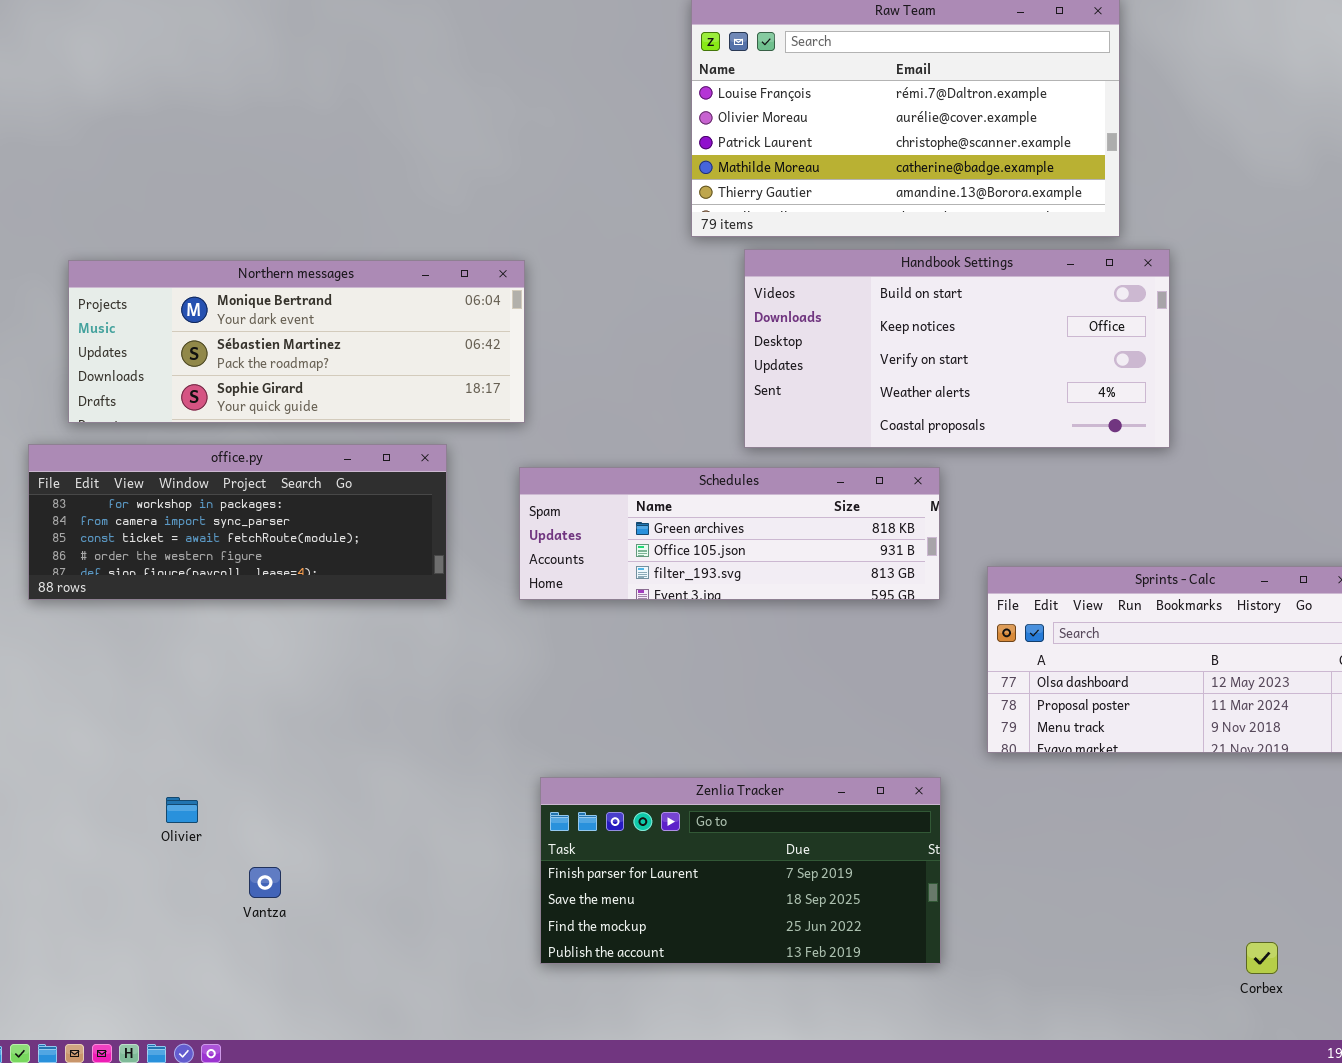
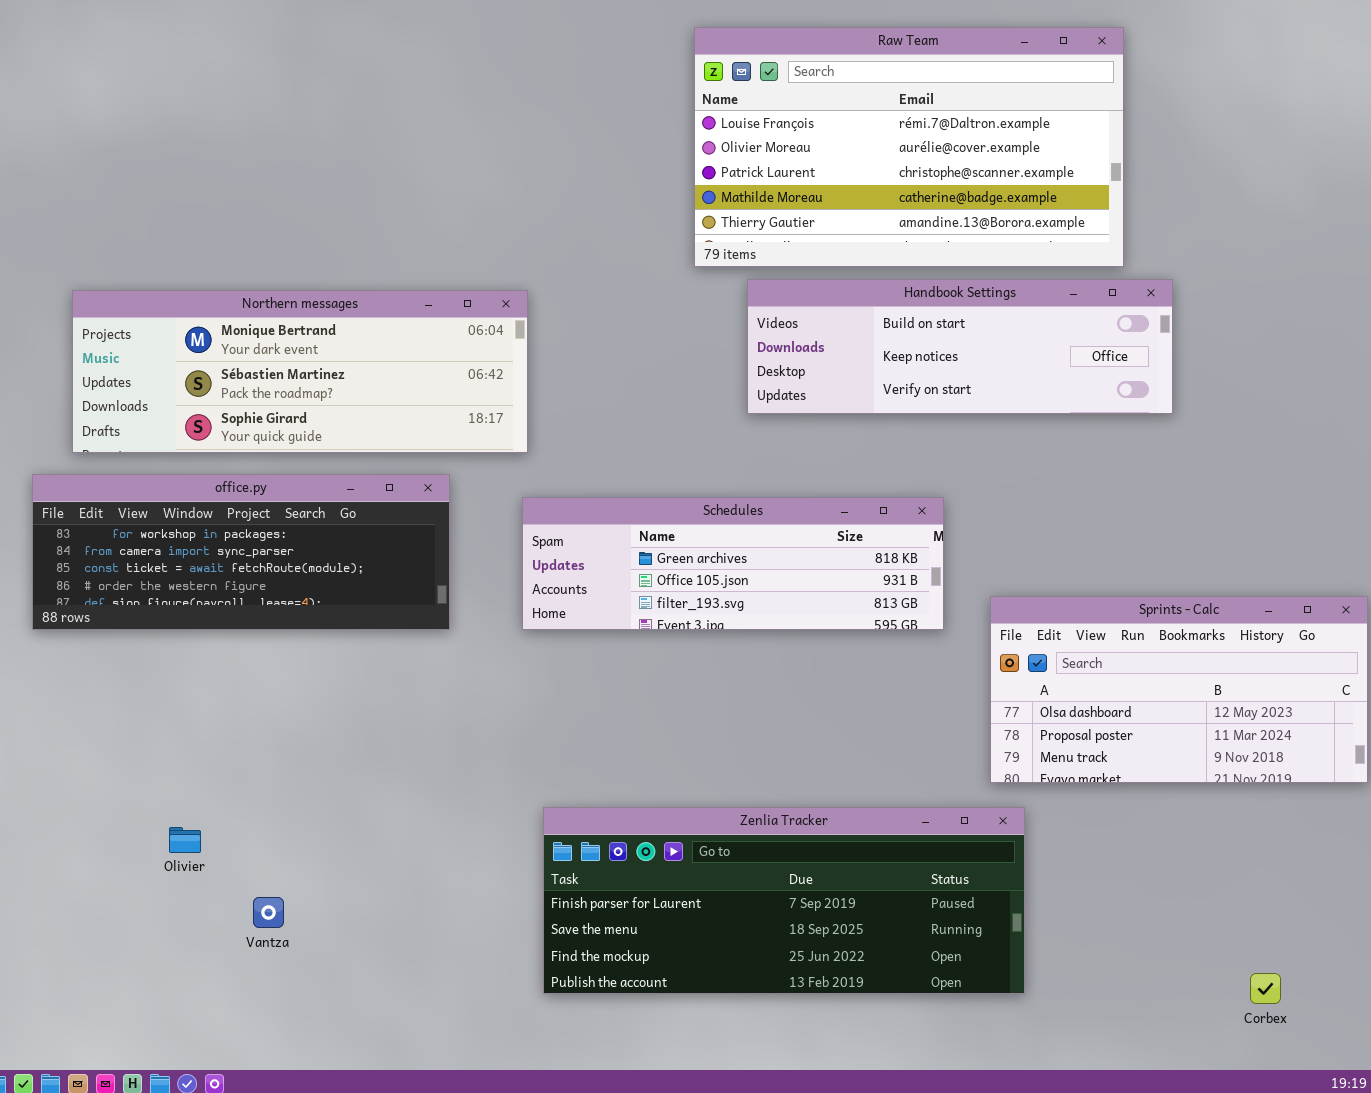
Handbook Settings: [744,249,1170,448] -> [747,279,1173,414], resized
Zenlia Tracker: [540,777,941,964] -> [543,807,1025,994], resized

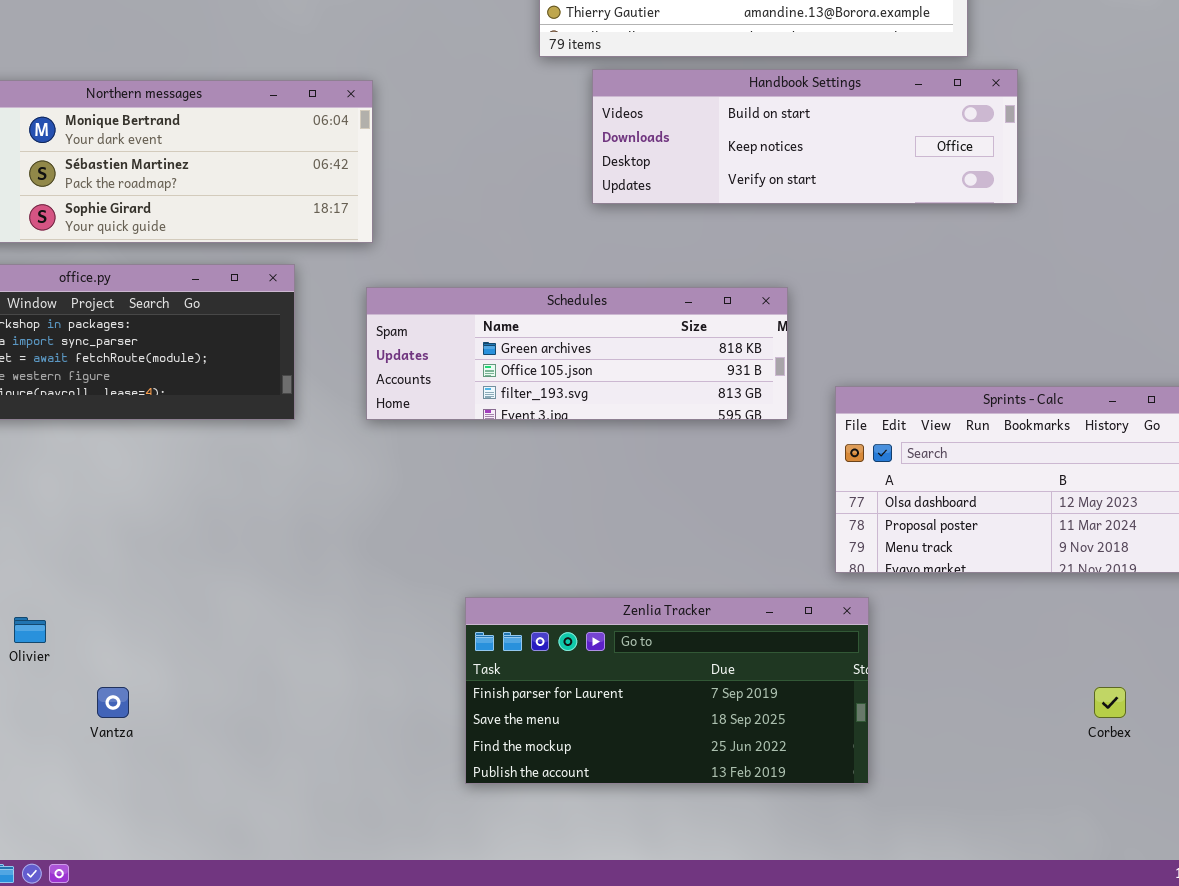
Zenlia Tracker: [543,807,1025,994] -> [465,597,869,784], resized
Corbex: [1250,973,1281,1004] -> [1094,687,1126,718], moved

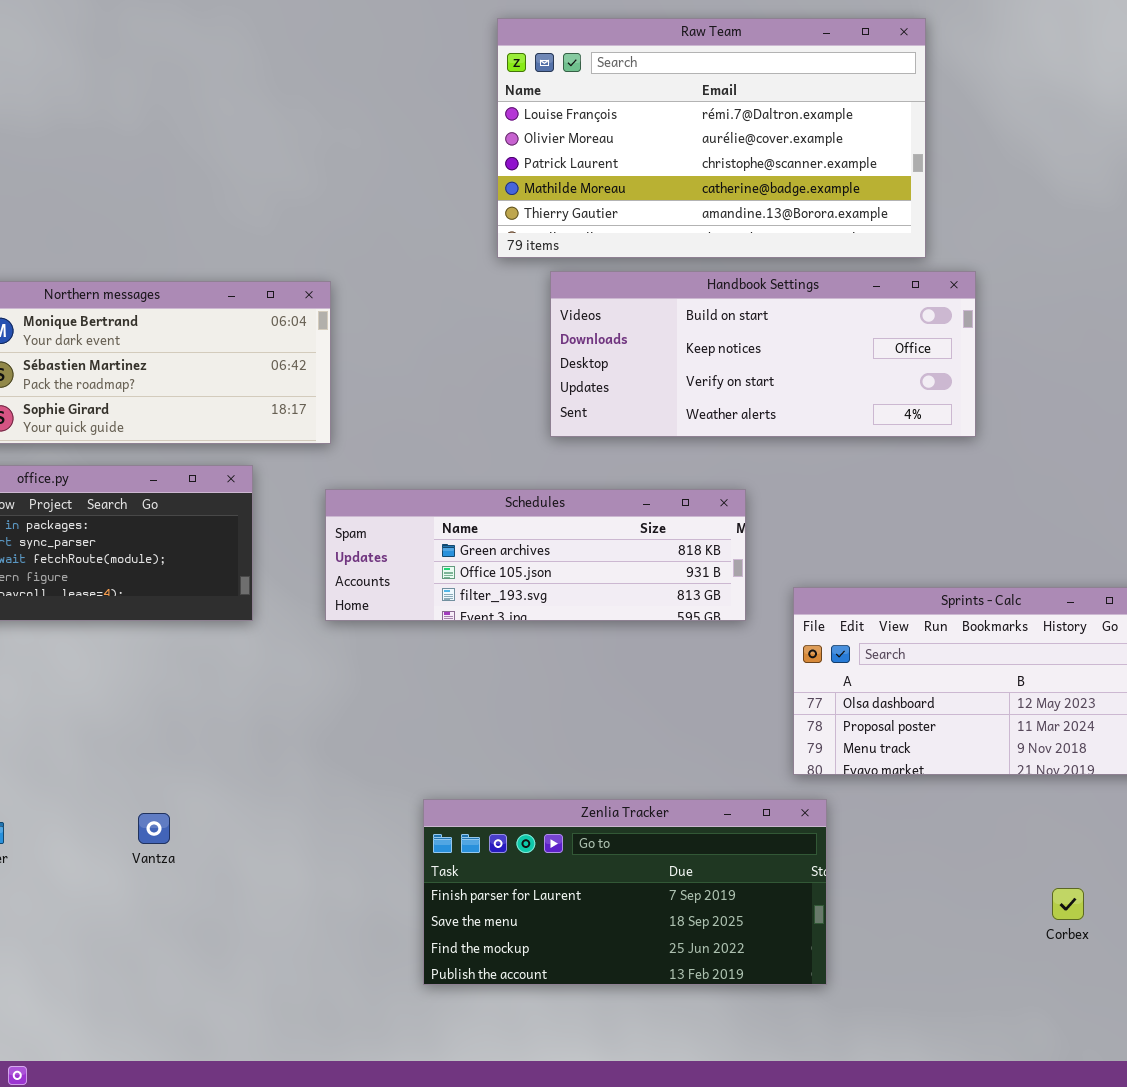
Handbook Settings: [592,69,1018,204] -> [550,271,976,437], resized
Vantza: [97,687,129,718] -> [138,813,170,844], moved

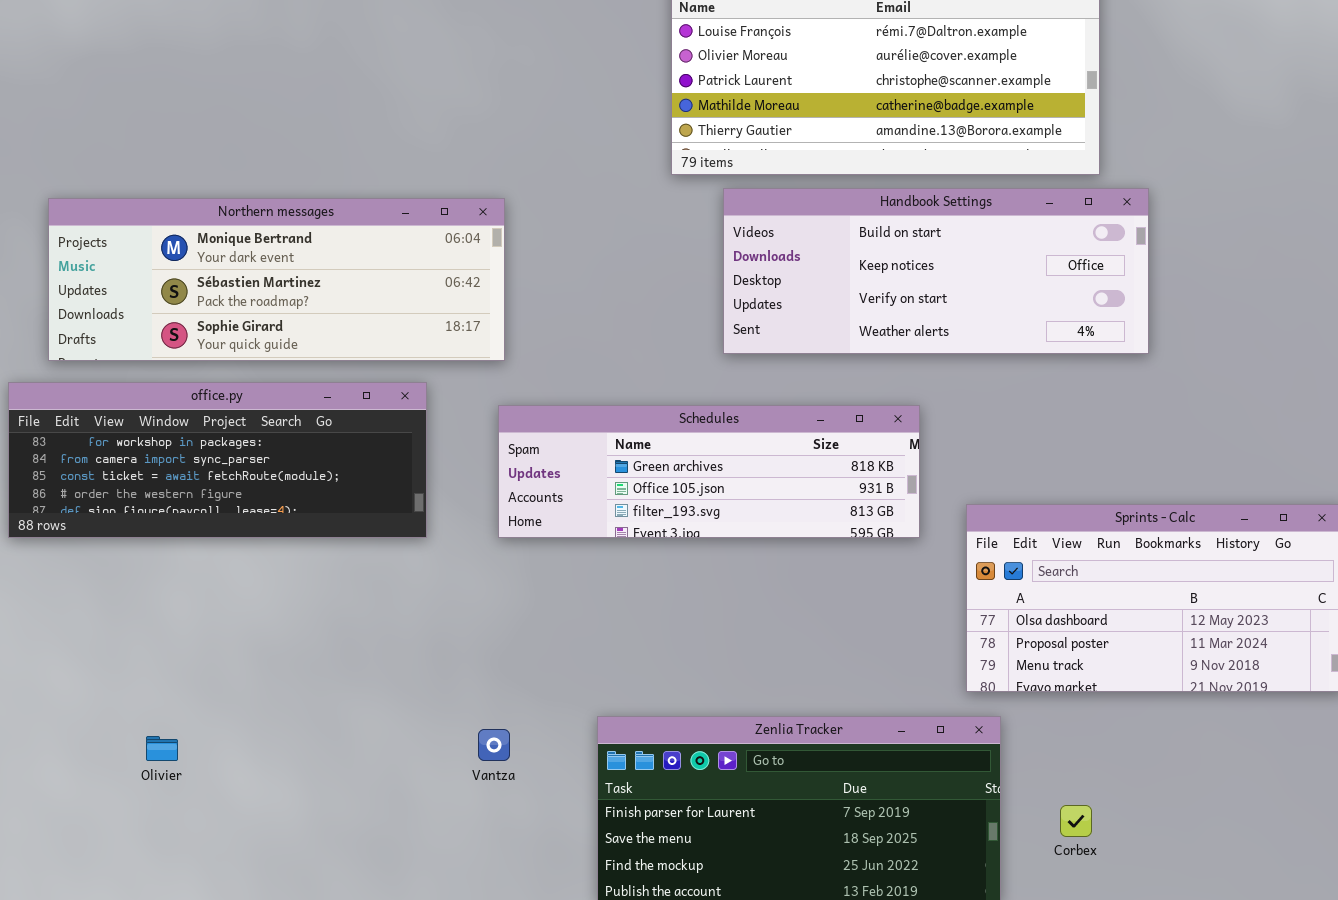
Vantza: [138,813,170,844] -> [478,729,510,761], moved
Corbex: [1052,888,1084,920] -> [1060,805,1092,837], moved

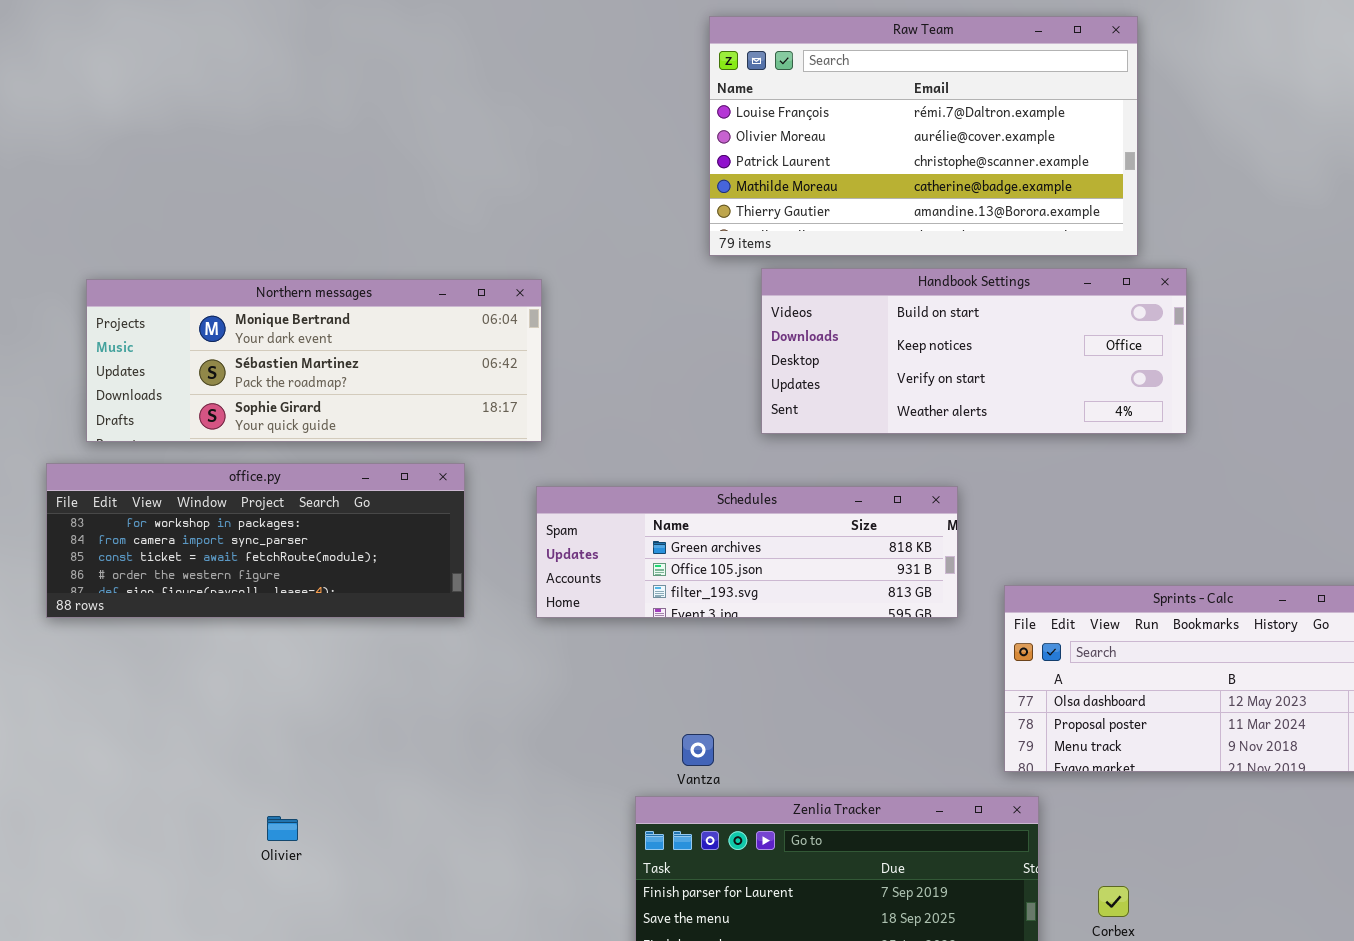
Vantza: [478,729,510,761] -> [682,734,714,766], moved
Olivier: [146,736,178,761] -> [267,816,298,841], moved

